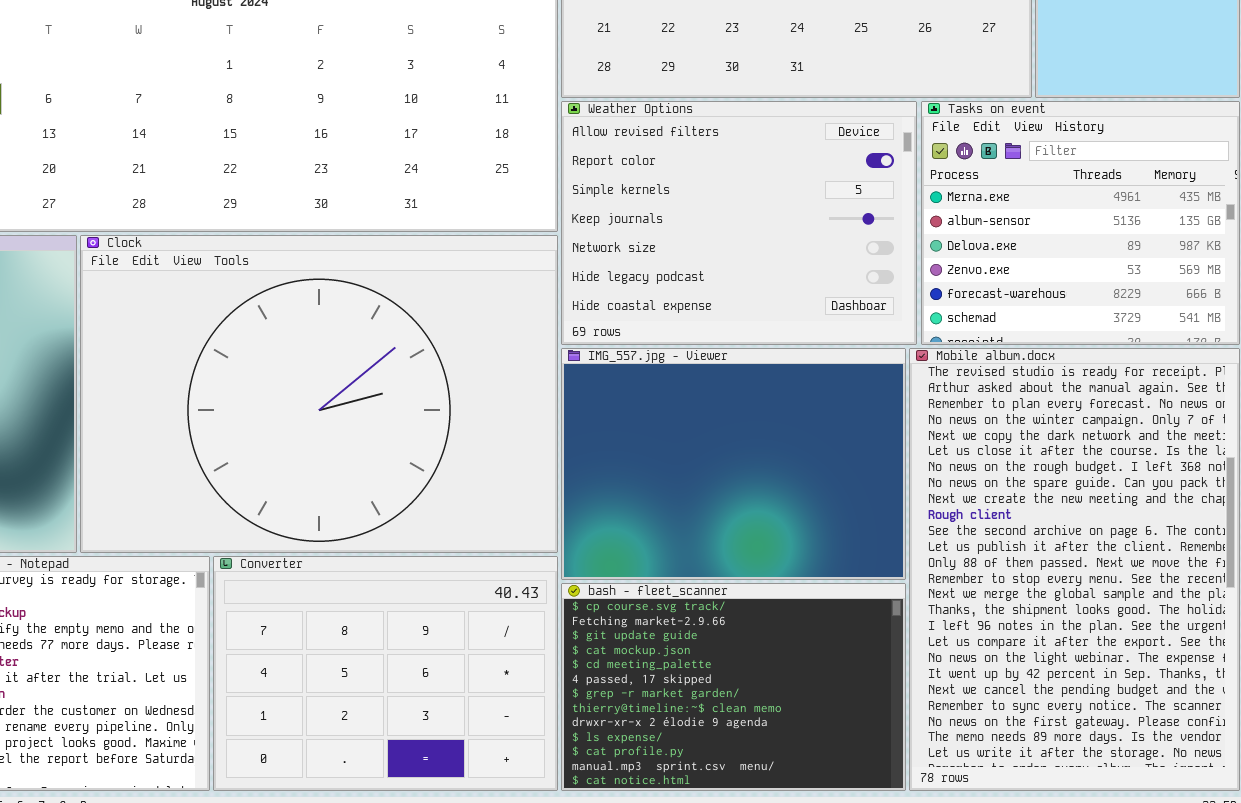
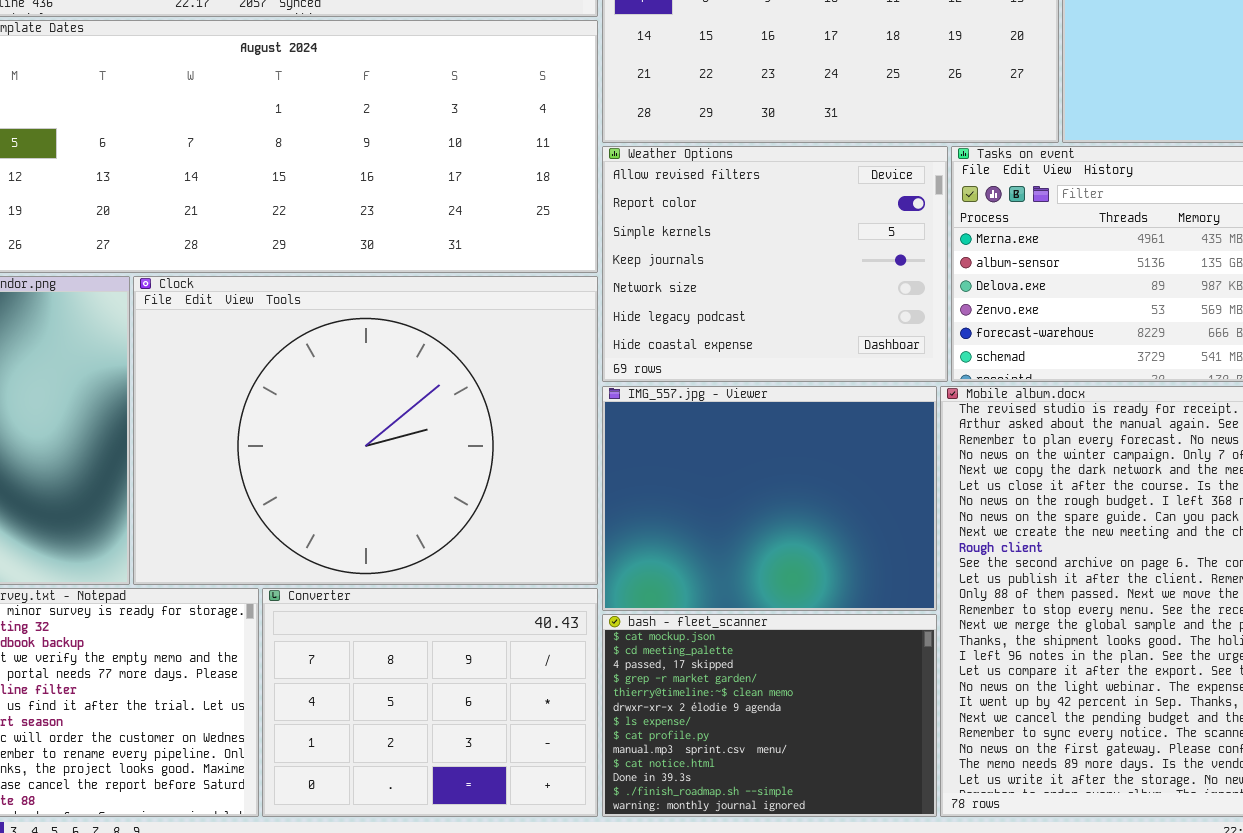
bash - fleet_scanner: [561,583,906,791] -> [602,614,937,817], scrolled down 3 rows

